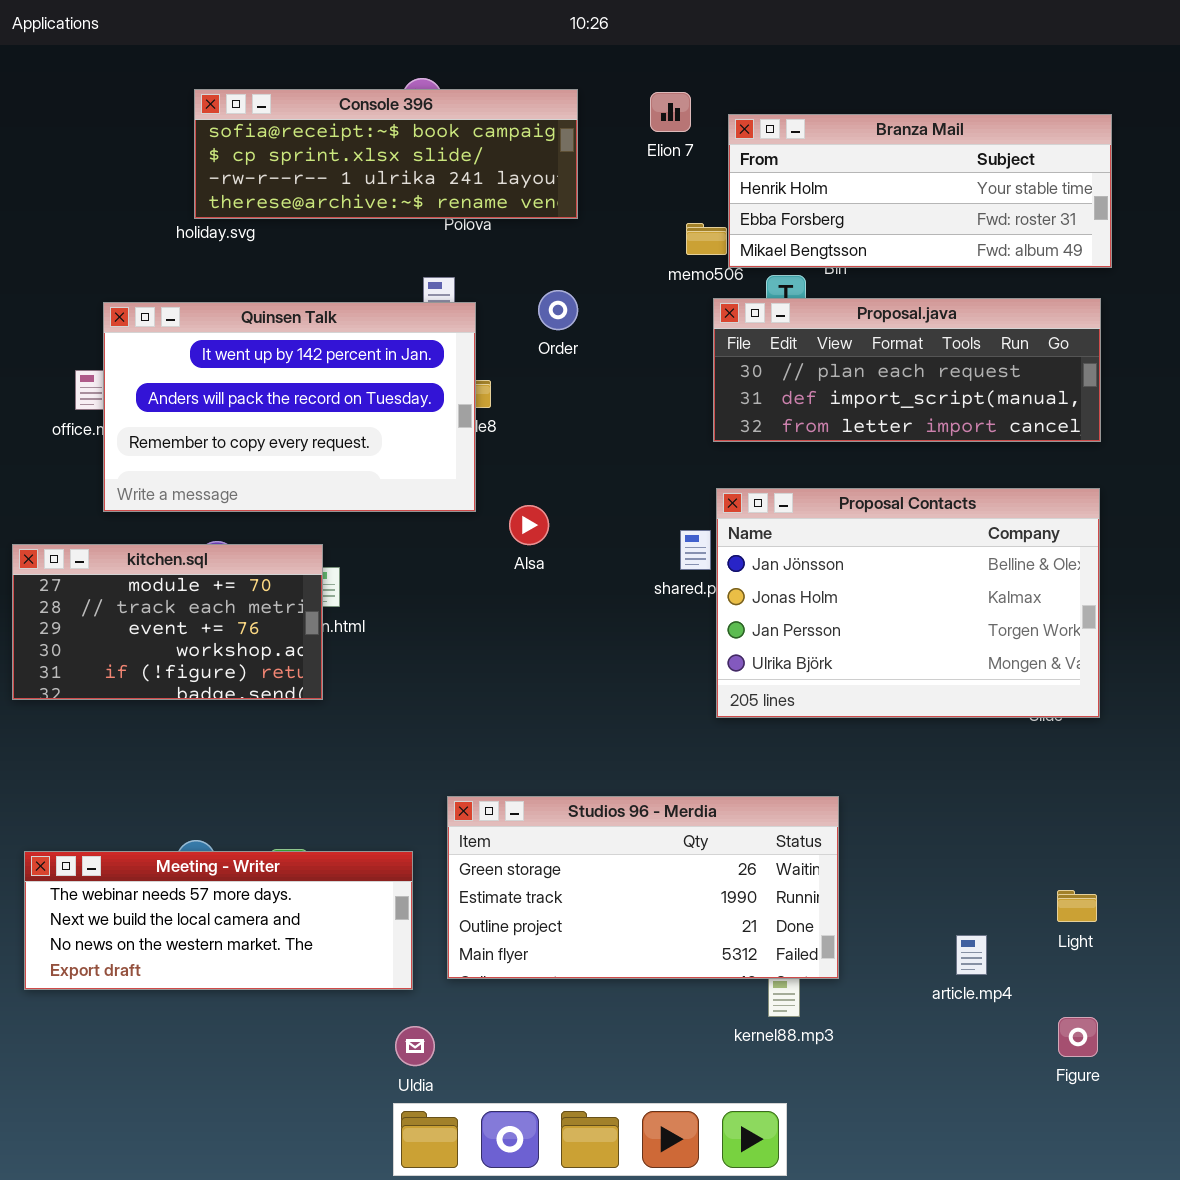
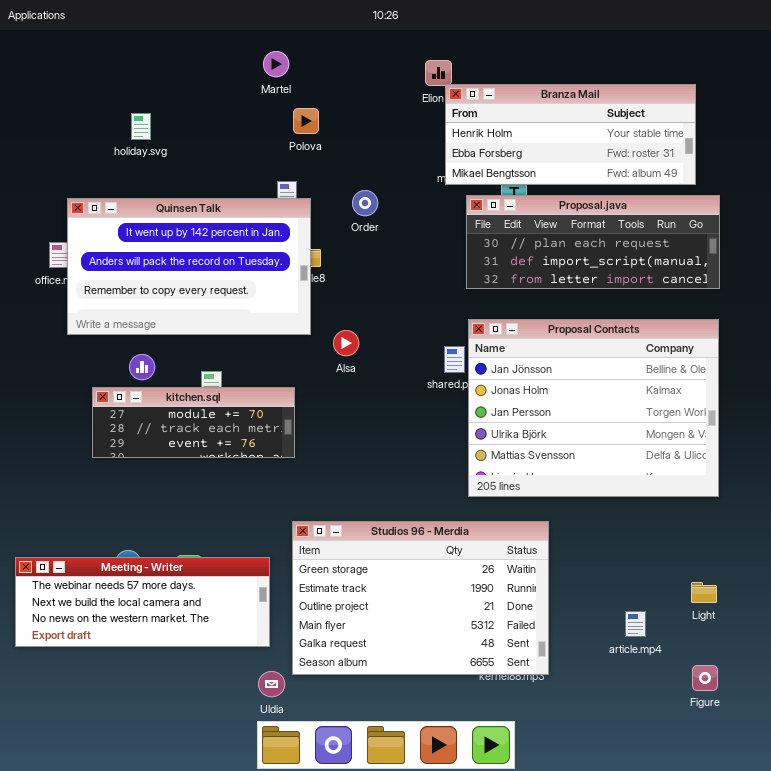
Console 396: [194,89,578,219] -> none, closed
Branza Mail: [728,114,1112,268] -> [445,84,696,185], moved
Proposal Contacts: [716,488,1100,718] -> [468,319,719,497], resized
kitchen.sql: [12,544,323,700] -> [92,387,295,458], moved, resized
Studios 96 - Merdia: [447,796,839,979] -> [292,521,549,675], resized

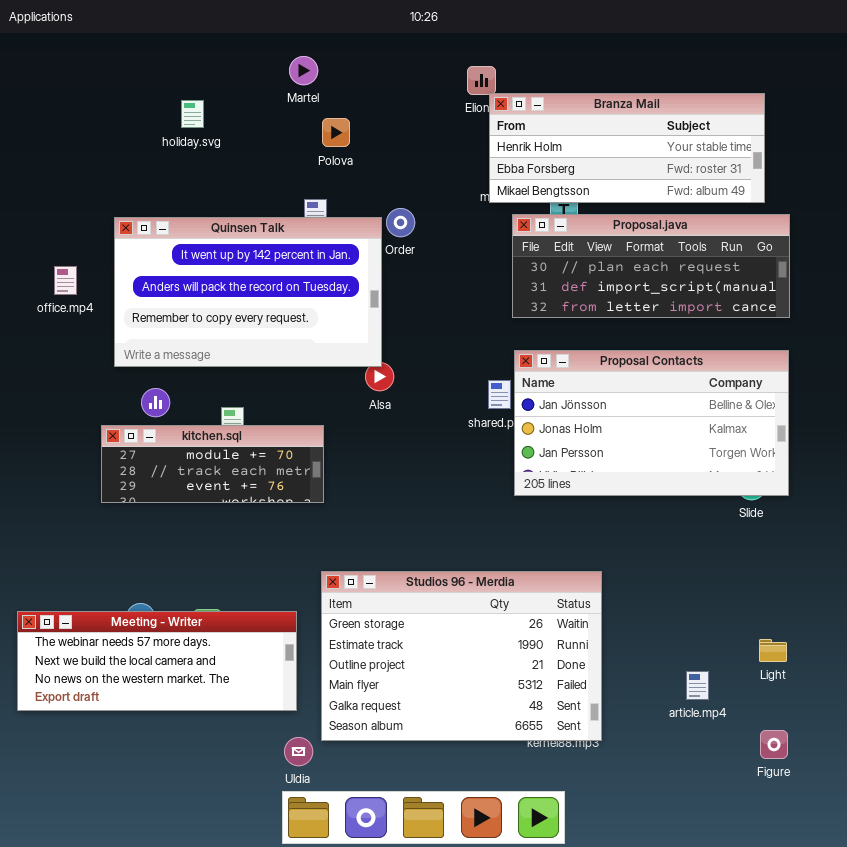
holiday.svg: [131,113,151,140] -> [181,100,204,128], moved
Quinsen Talk: [67,198,311,335] -> [114,217,382,367], moved
Proposal Contacts: [468,319,719,497] -> [514,350,789,496], resized

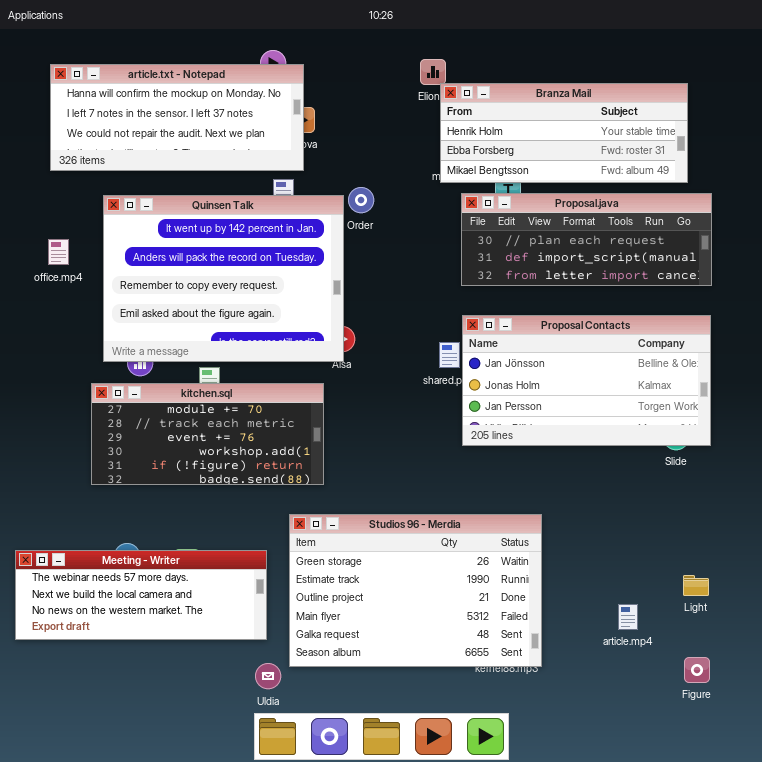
article.txt - Notepad: none -> [50,64,304,171], opened
Quinsen Talk: [114,217,382,367] -> [103,195,344,362], resized
kitchen.sql: [101,425,324,503] -> [91,383,324,485], resized

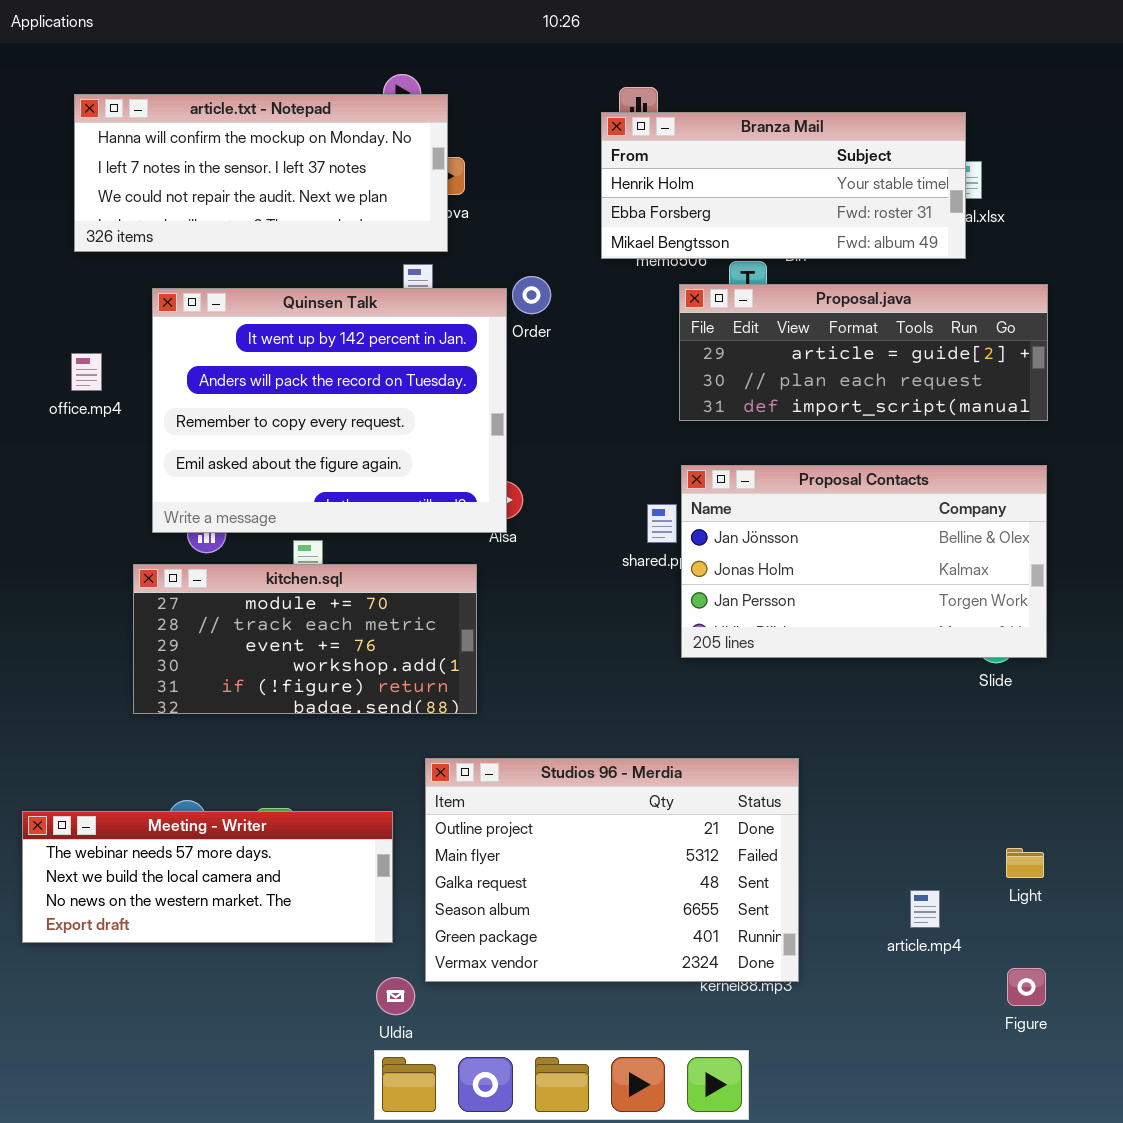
Branza Mail: [440,83,688,183] -> [601,112,966,259], moved
Proposal.java: [461,193,712,286] -> [679,284,1048,421], scrolled up 1 row
Studios 96 - Merdia: [289,514,542,667] -> [425,758,799,982], scrolled down 2 rows

